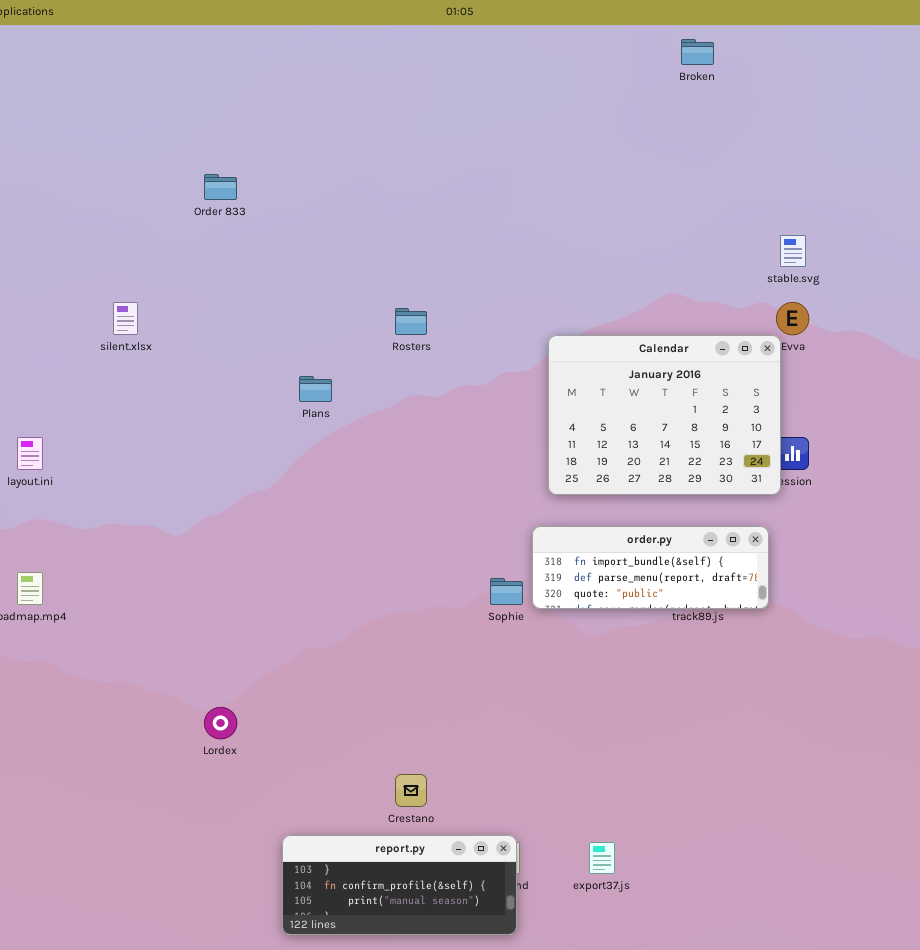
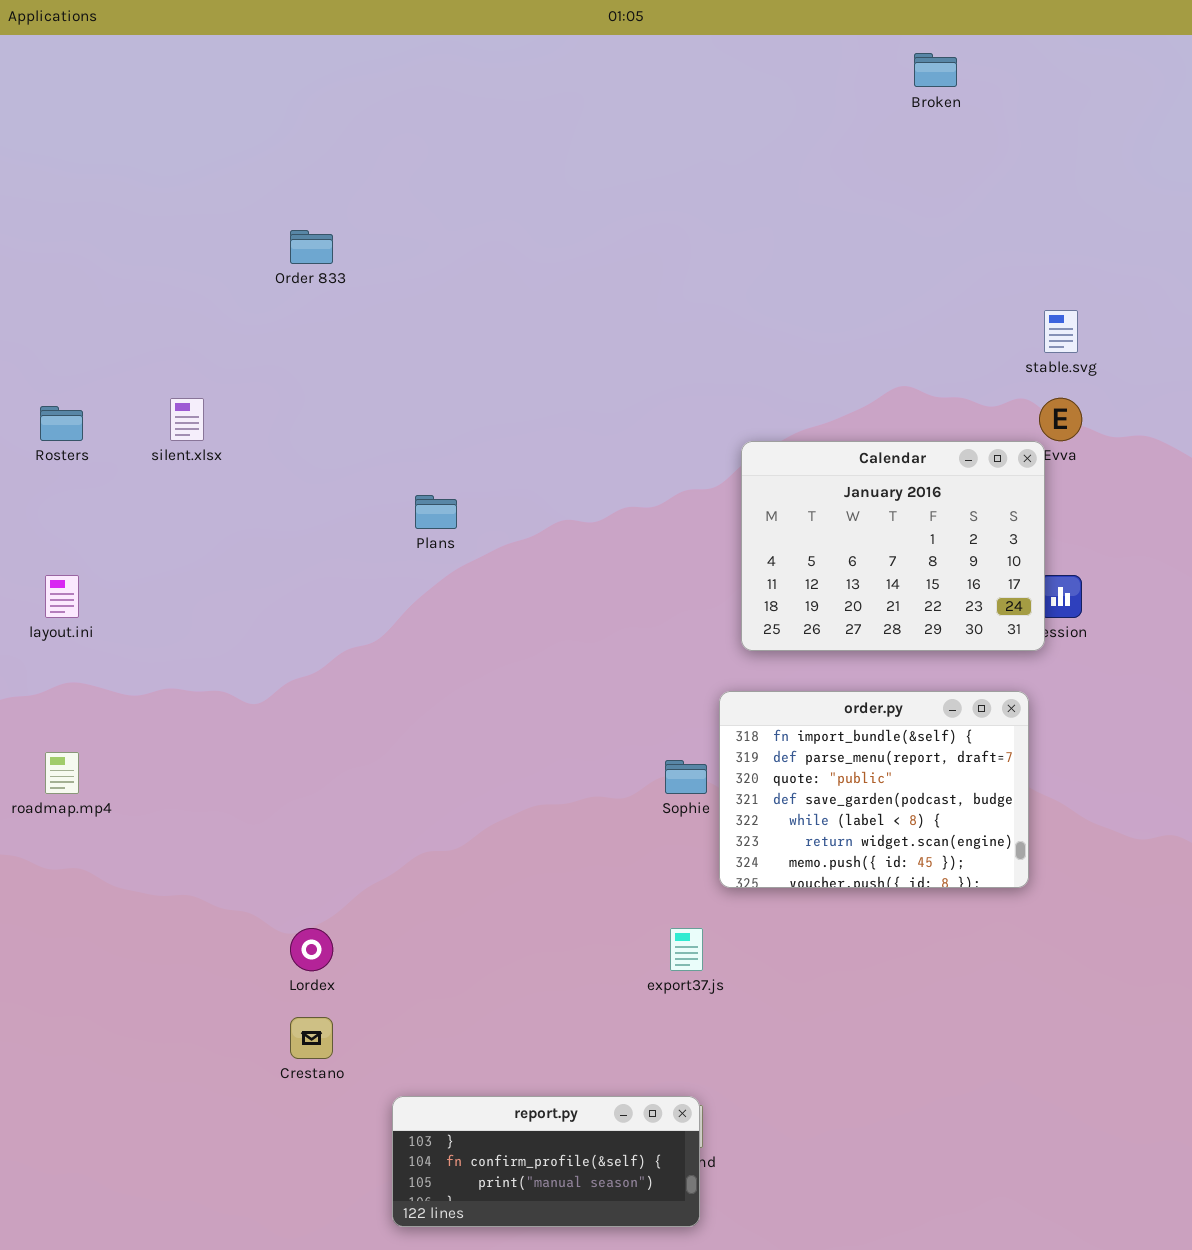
Rosters: [395,308,427,335] -> [40,406,83,441], moved
order.py: [532,526,769,609] -> [719,691,1029,888], resized
Crestano: [395,774,427,807] -> [290,1017,333,1059], moved
export37.js: [589,842,615,874] -> [670,928,703,971], moved

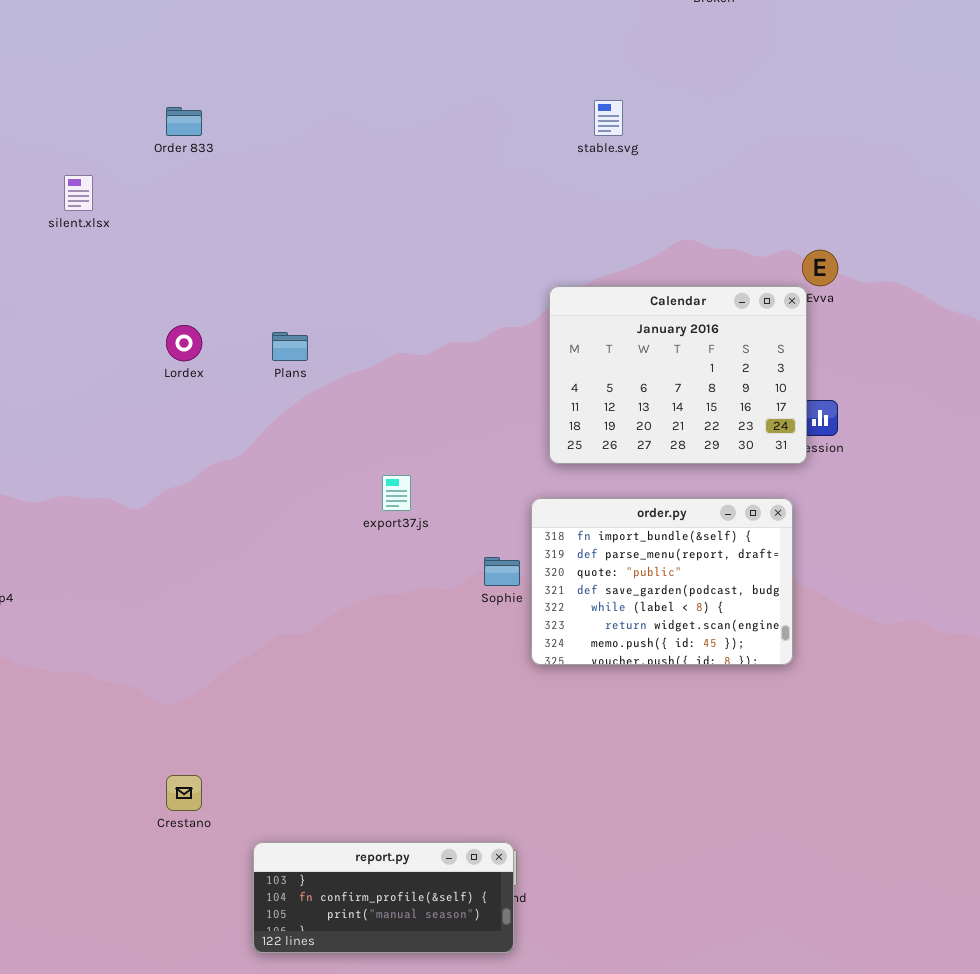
stable.svg: [1044,310,1078,353] -> [594,100,623,136], moved
silent.xlsx: [170,398,204,441] -> [64,175,93,211], moved
Lordex: [290,928,333,971] -> [166,325,202,361], moved
export37.js: [670,928,703,971] -> [382,475,411,511], moved

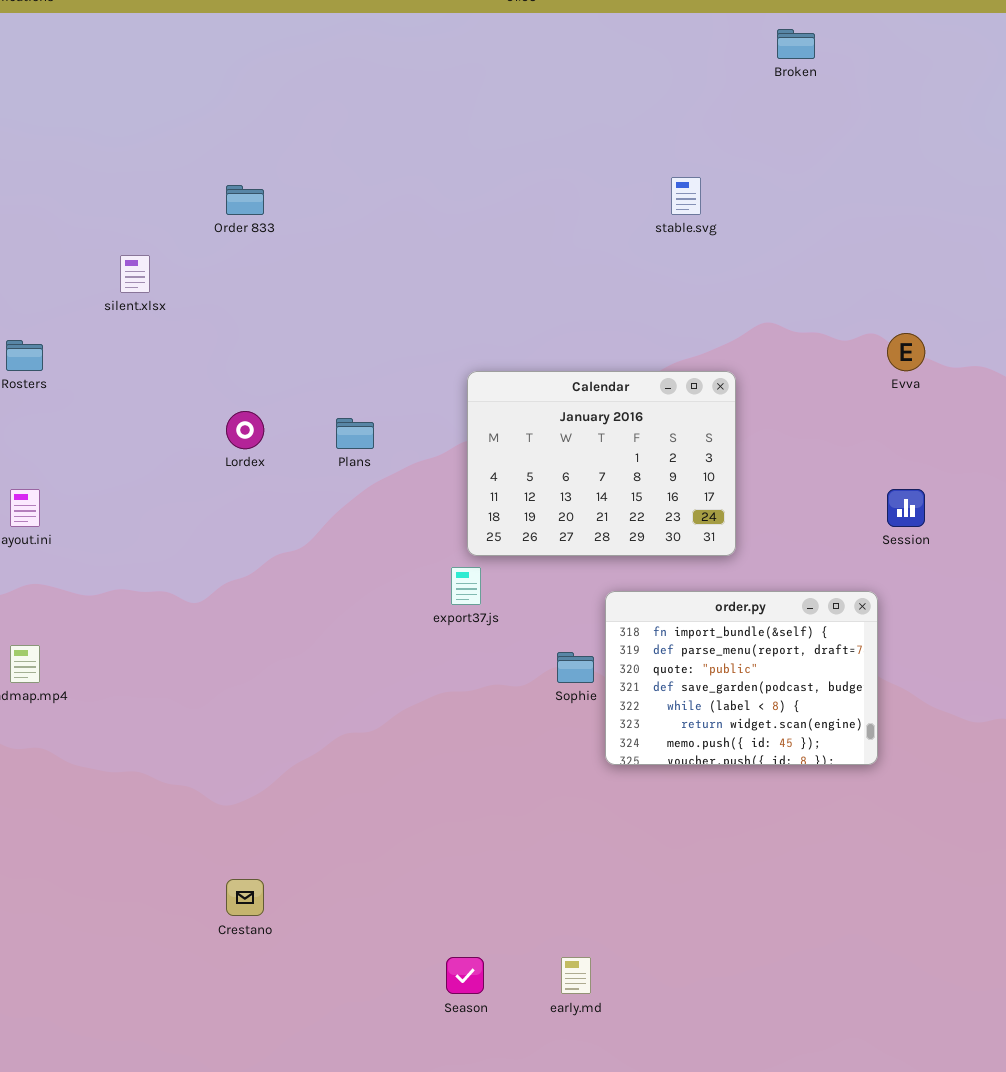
Calendar: [549,286,807,464] -> [467,371,736,556], moved
report.py: [253,842,514,953] -> none, closed

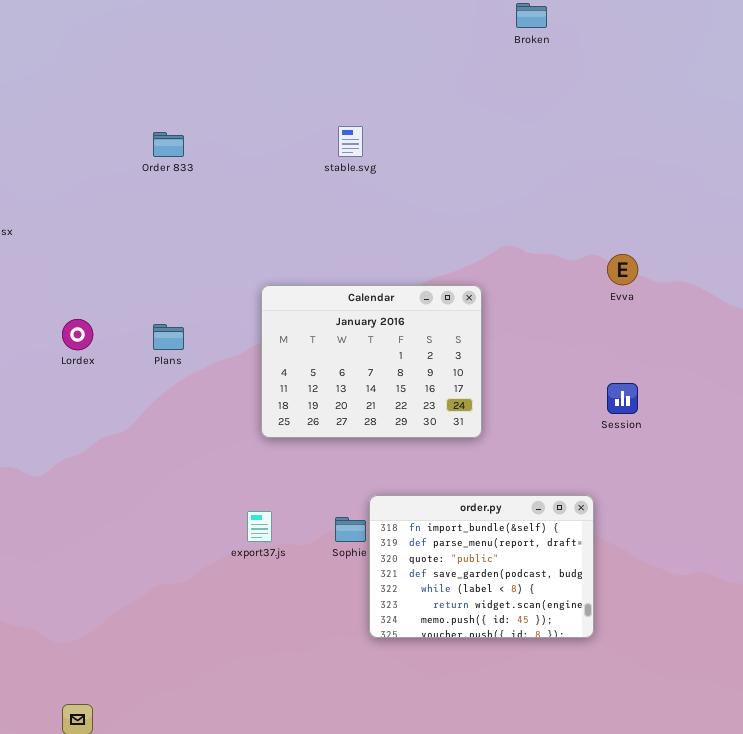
stable.svg: [671,177,701,215] -> [338,126,363,157], moved
Order 833: [226,185,264,215] -> [153,132,184,157], moved
export37.js: [451,567,481,605] -> [247,511,272,542], moved
order.py: [605,591,878,765] -> [369,495,594,638], moved

